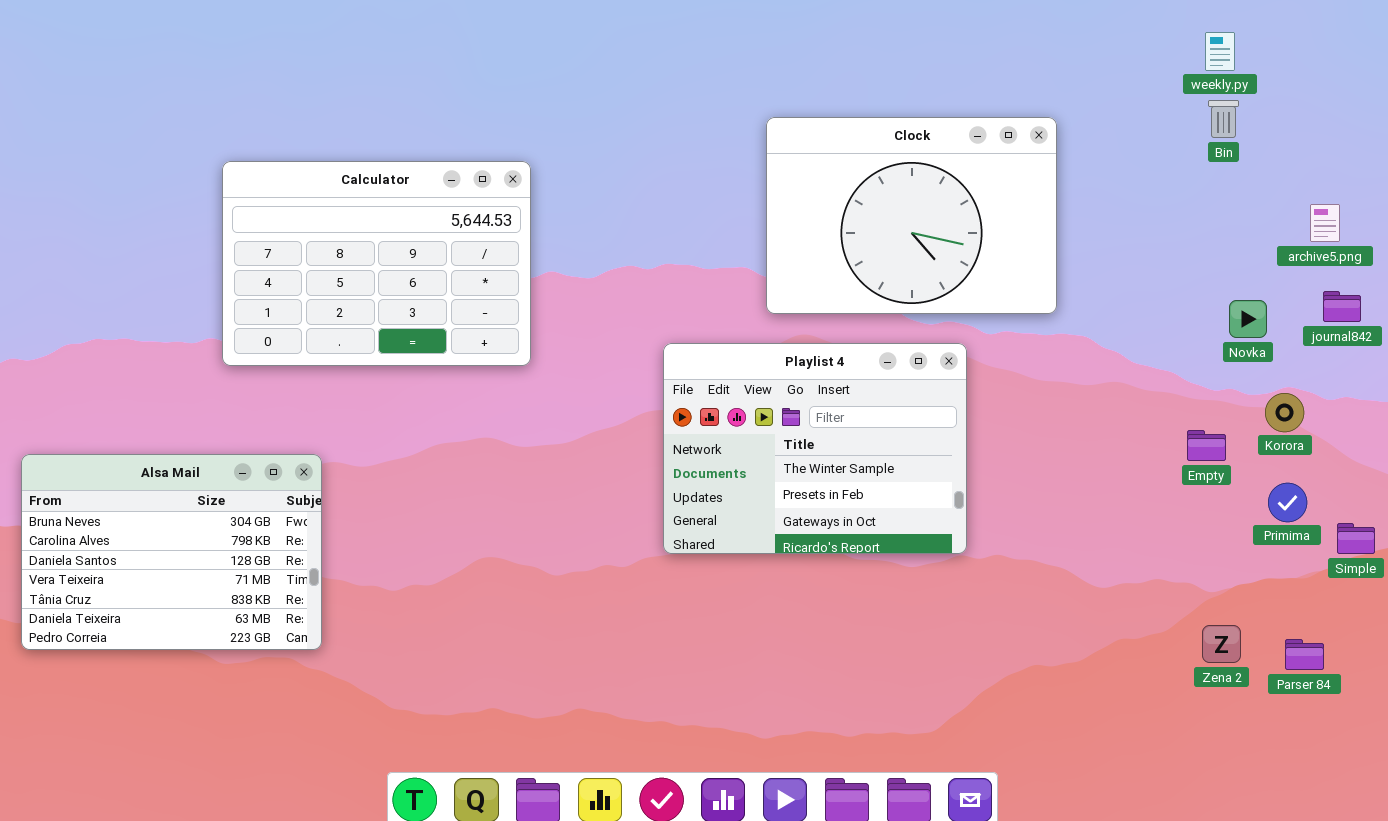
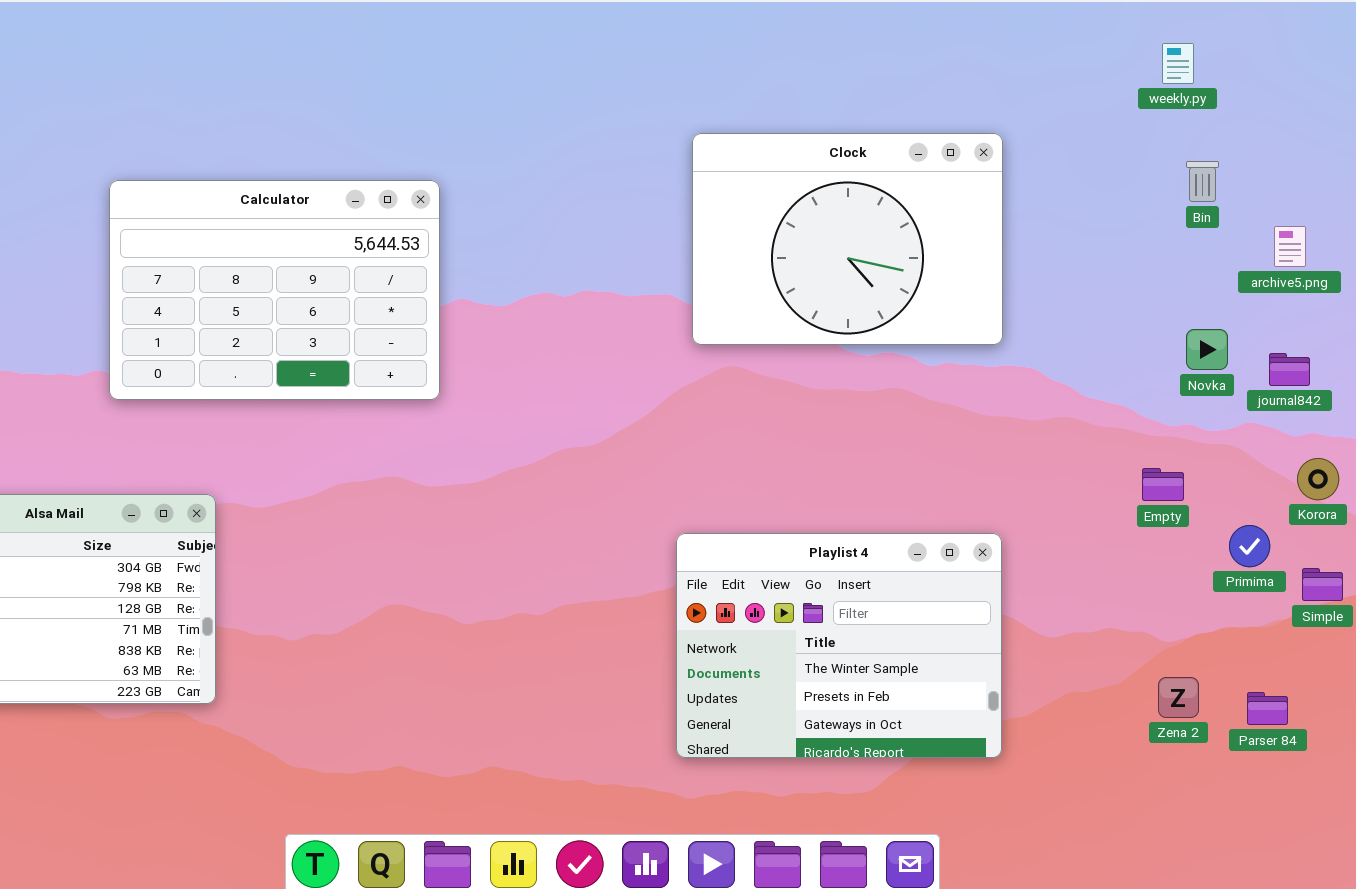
Bin: [1208,100,1239,138] -> [1186,161,1219,202], moved
journal842: [1323,291,1361,322] -> [1269,353,1310,386], moved
Playlist 4: [663,343,967,554] -> [676,533,1002,758], moved
Korora: [1265,393,1304,432] -> [1297,458,1339,500], moved

